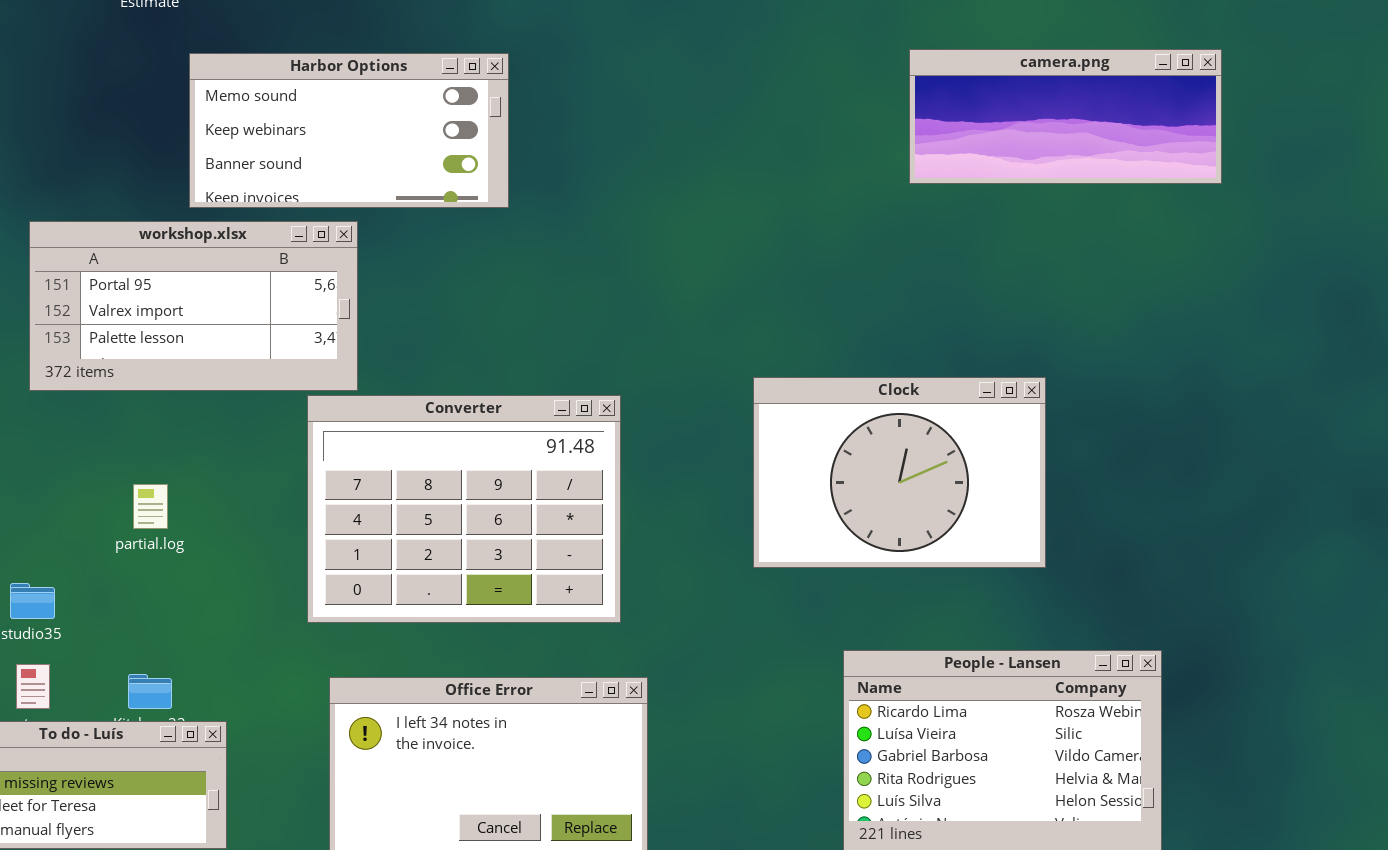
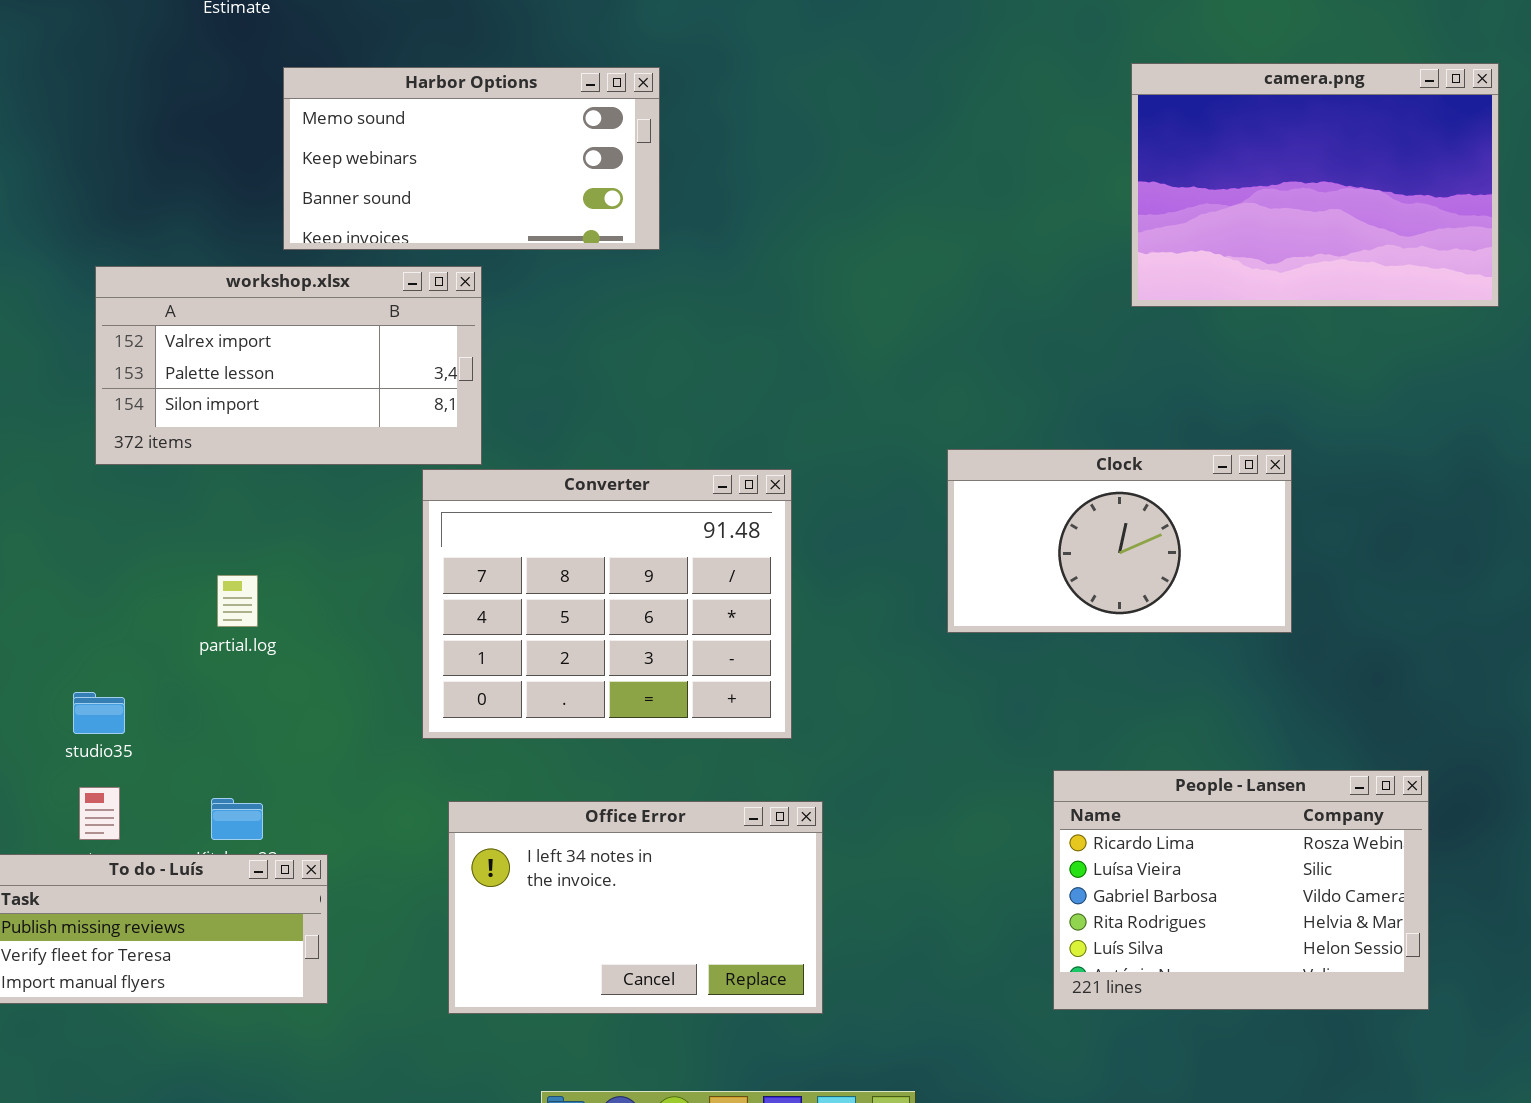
camera.png: [909,49,1222,184] -> [1131,63,1499,307], resized
workshop.xlsx: [29,221,358,391] -> [95,266,482,465], scrolled down 1 row
Clock: [753,377,1046,568] -> [947,449,1292,633], resized

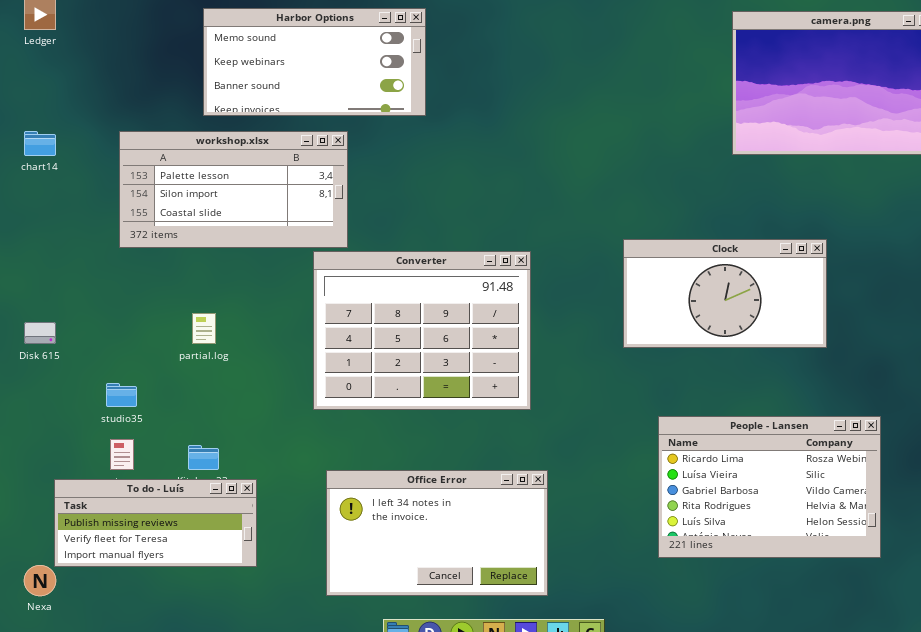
Harbor Options: [283,67,660,250] -> [203,8,426,116], moved
workshop.xlsx: [95,266,482,465] -> [119,131,348,248], scrolled down 1 row
People - Lansen: [1053,770,1429,1010] -> [658,416,881,558], moved
Office Error: [448,801,823,1014] -> [326,470,548,596], moved

